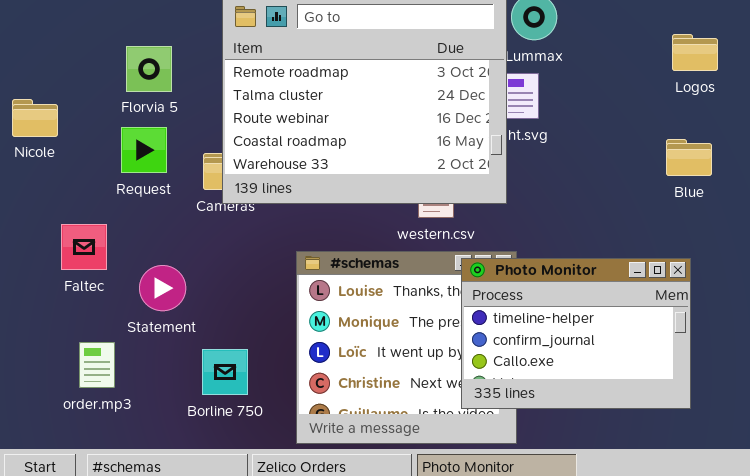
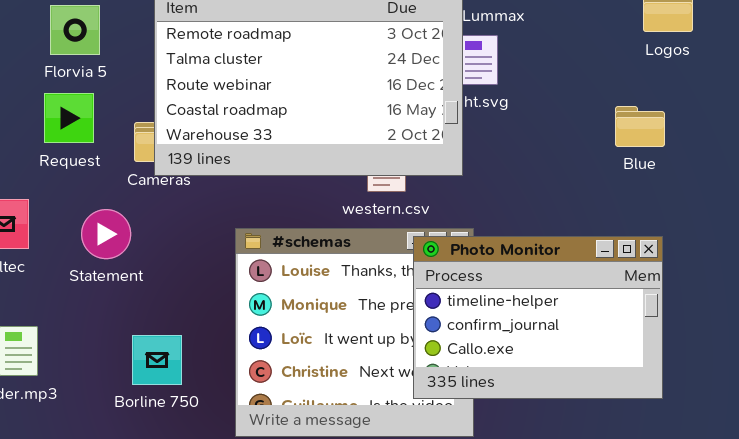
Blue: [666,139,712,176] -> [615,106,665,147], moved
Statement: [139,265,186,311] -> [81,209,131,259], moved

